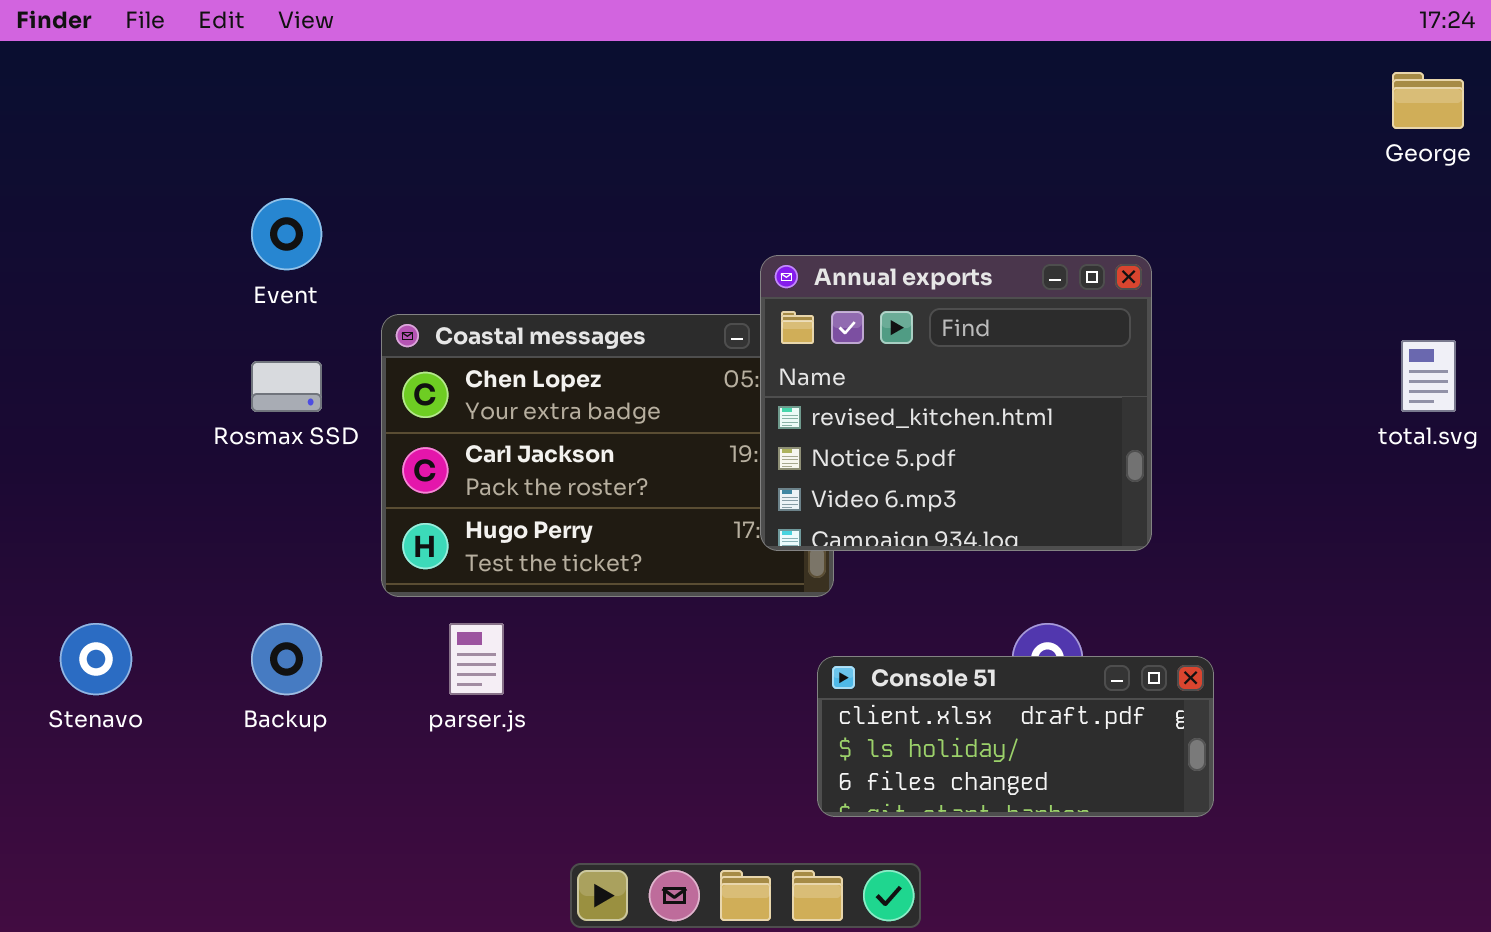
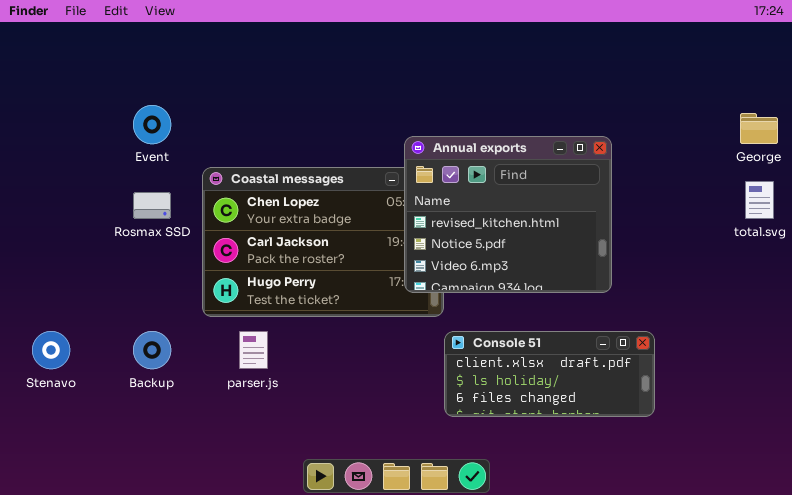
George: [1392,72,1464,129] -> [740,113,778,144], moved
Console 51: [817,656,1214,817] -> [444,331,655,417], moved

